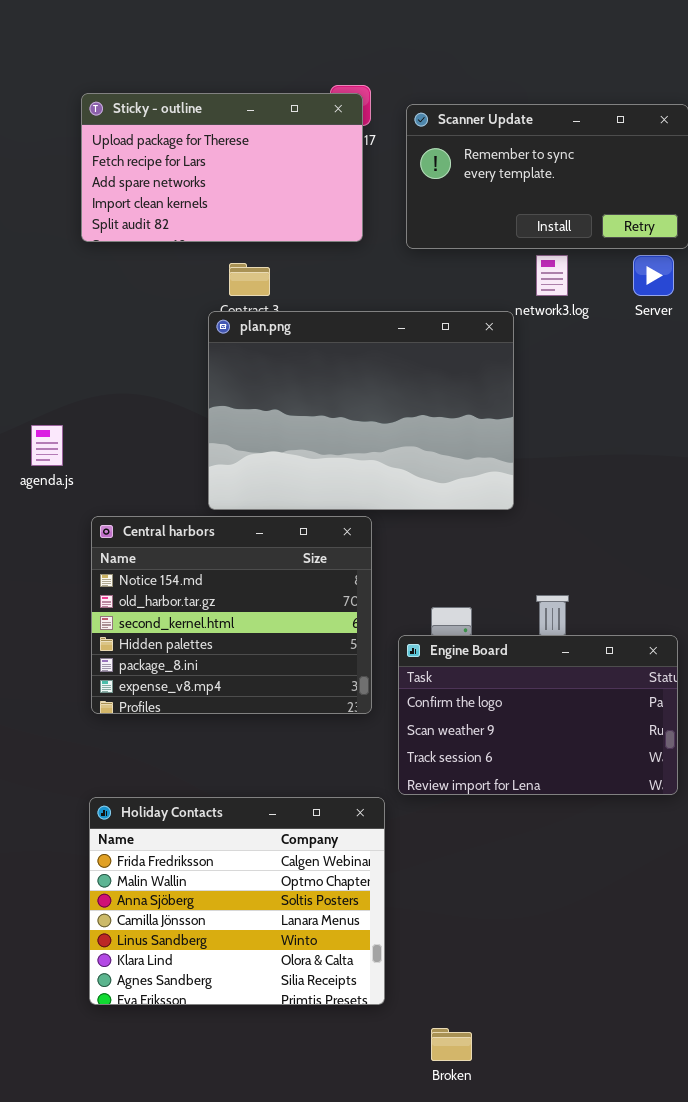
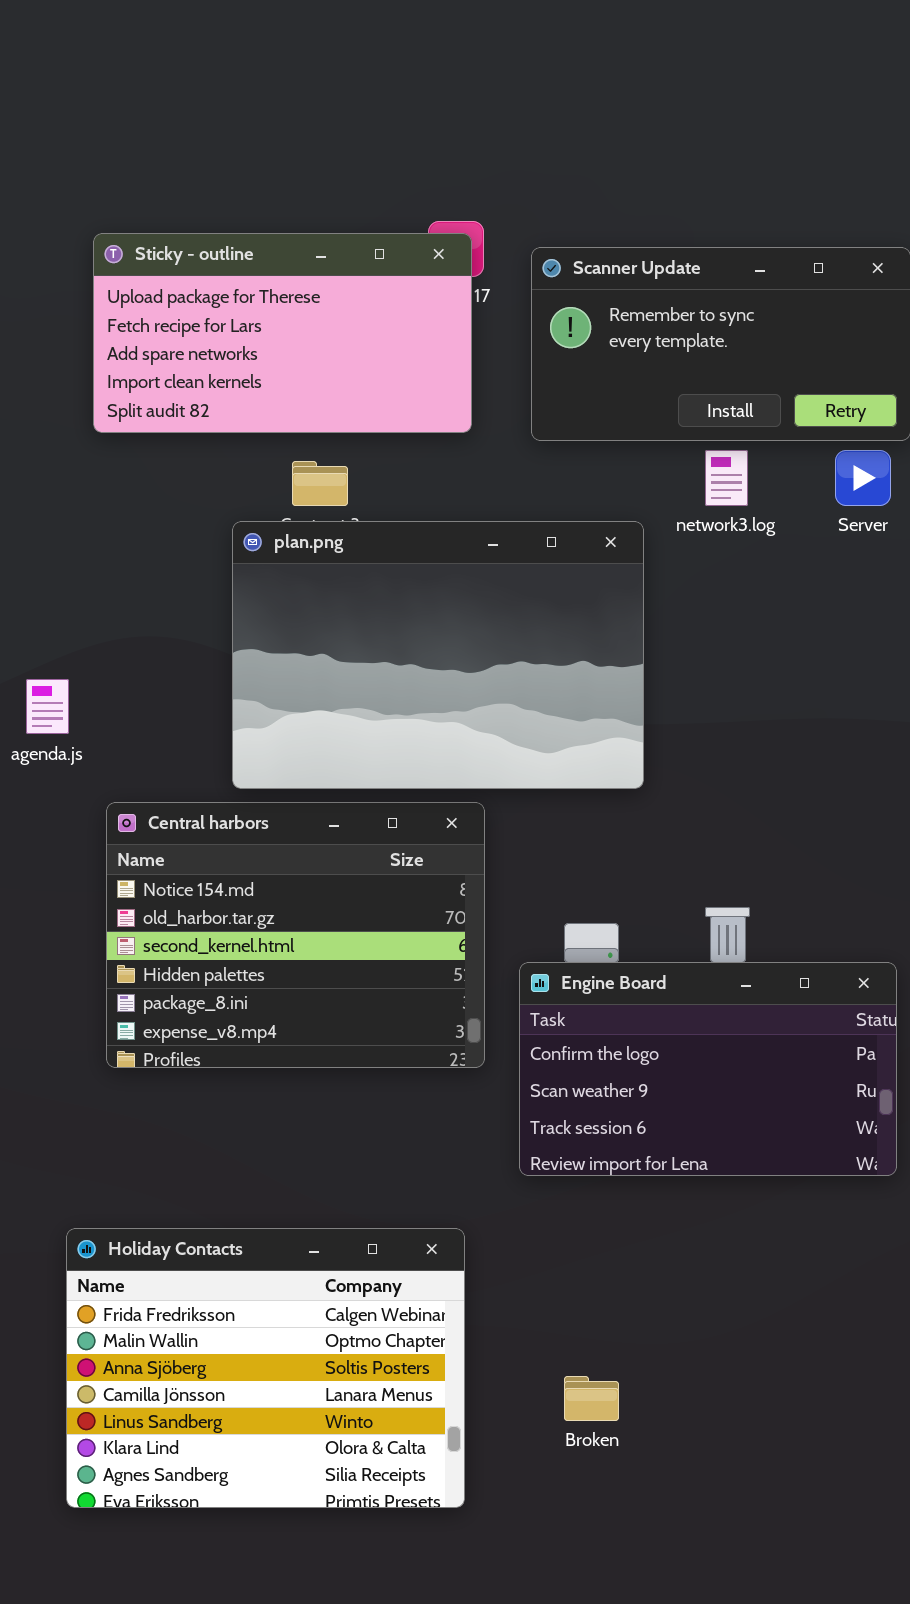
plan.png: [208,311,514,510] -> [232,521,644,789], moved
Holiday Contacts: [89,797,385,1005] -> [66,1228,465,1508], moved
Broken: [431,1028,472,1061] -> [564,1376,619,1421], moved

